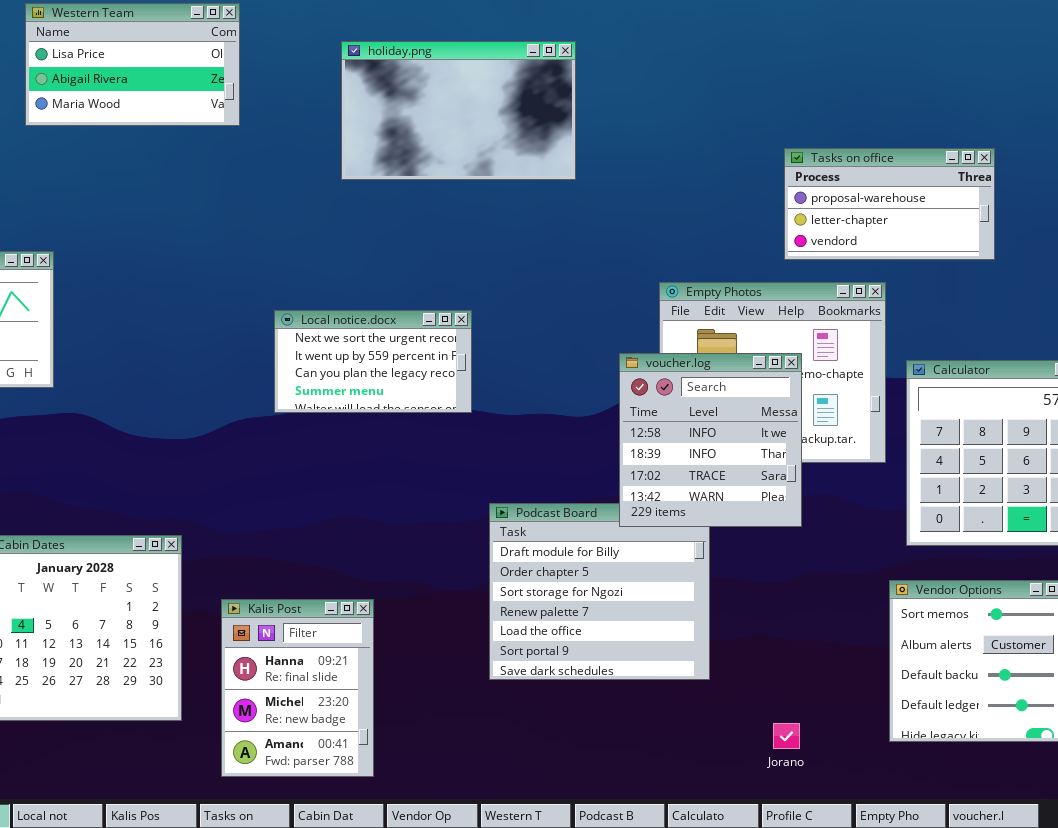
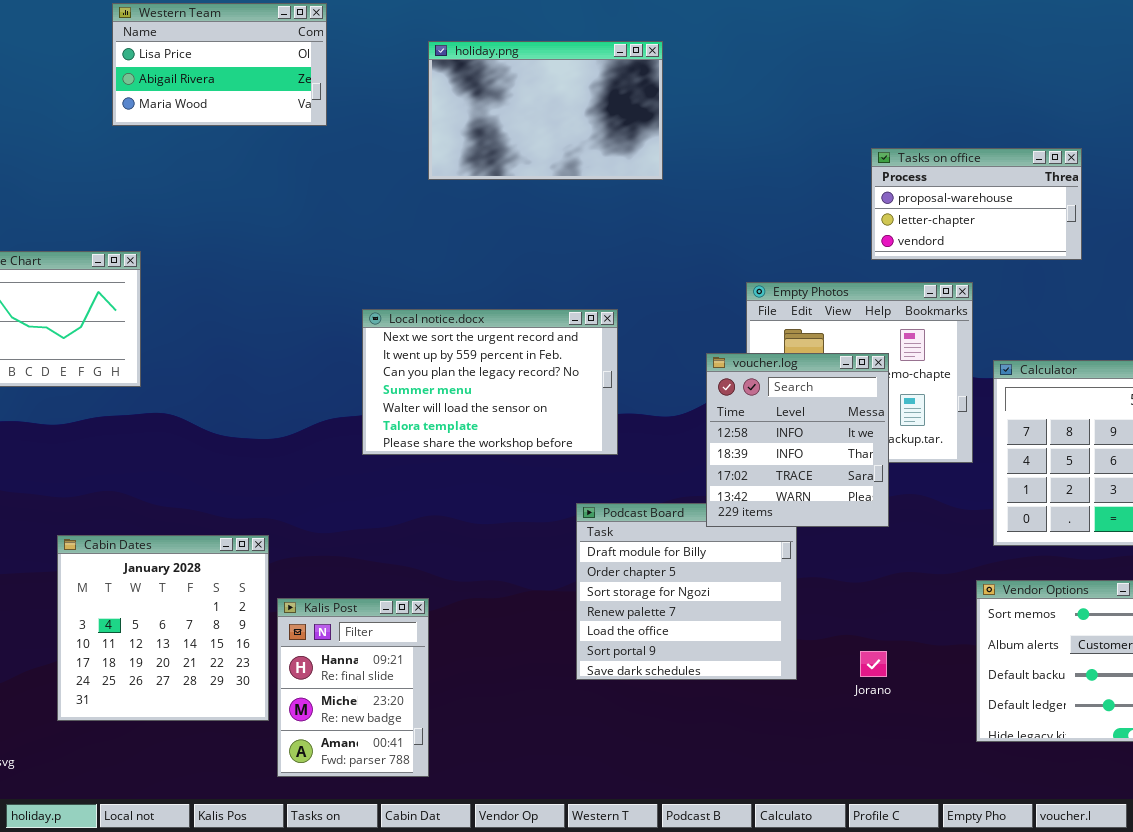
Local notice.docx: [274,310,472,413] -> [362,309,618,455], resized
Kalis Post: [221,599,374,777] -> [277,598,429,777], moved
Jorano: [773,723,800,749] -> [860,651,887,677], moved

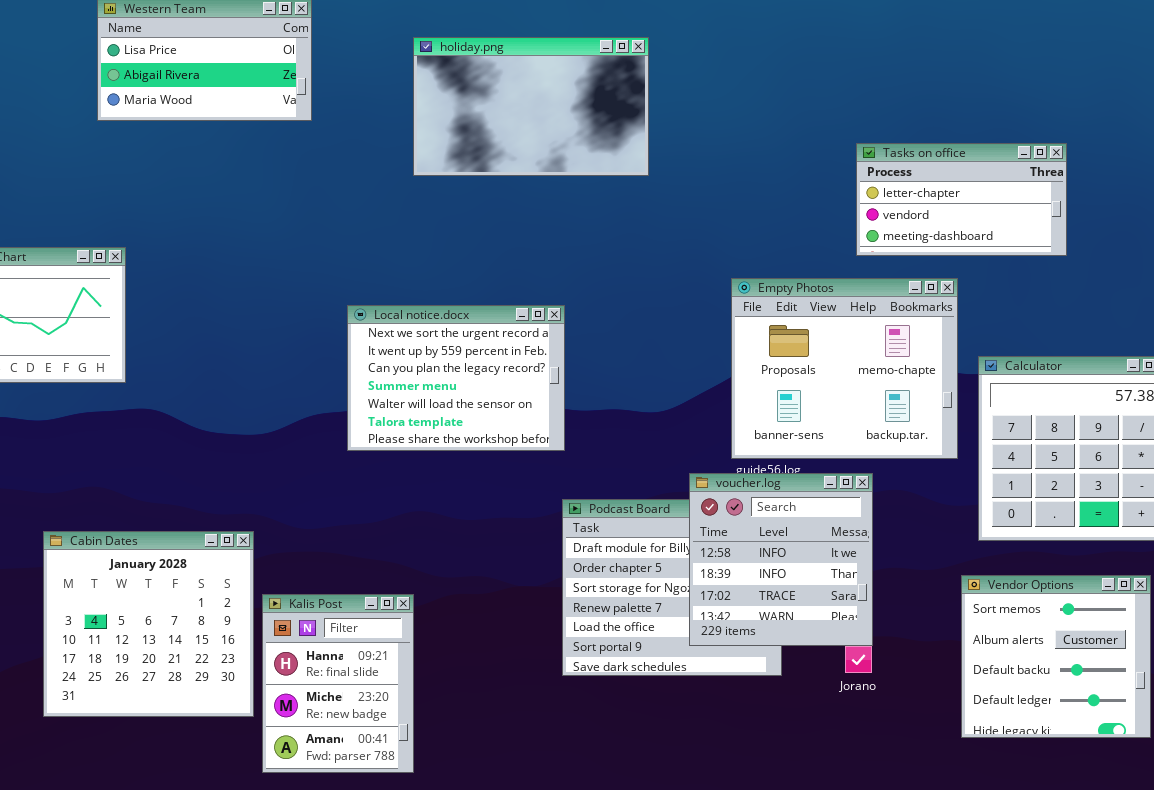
Tasks on office: [871,148,1082,260] -> [856,143,1067,256], scrolled down 1 row
Local notice.docx: [362,309,618,455] -> [347,305,565,451], resized
voucher.log: [706,353,889,527] -> [689,473,873,646], moved

